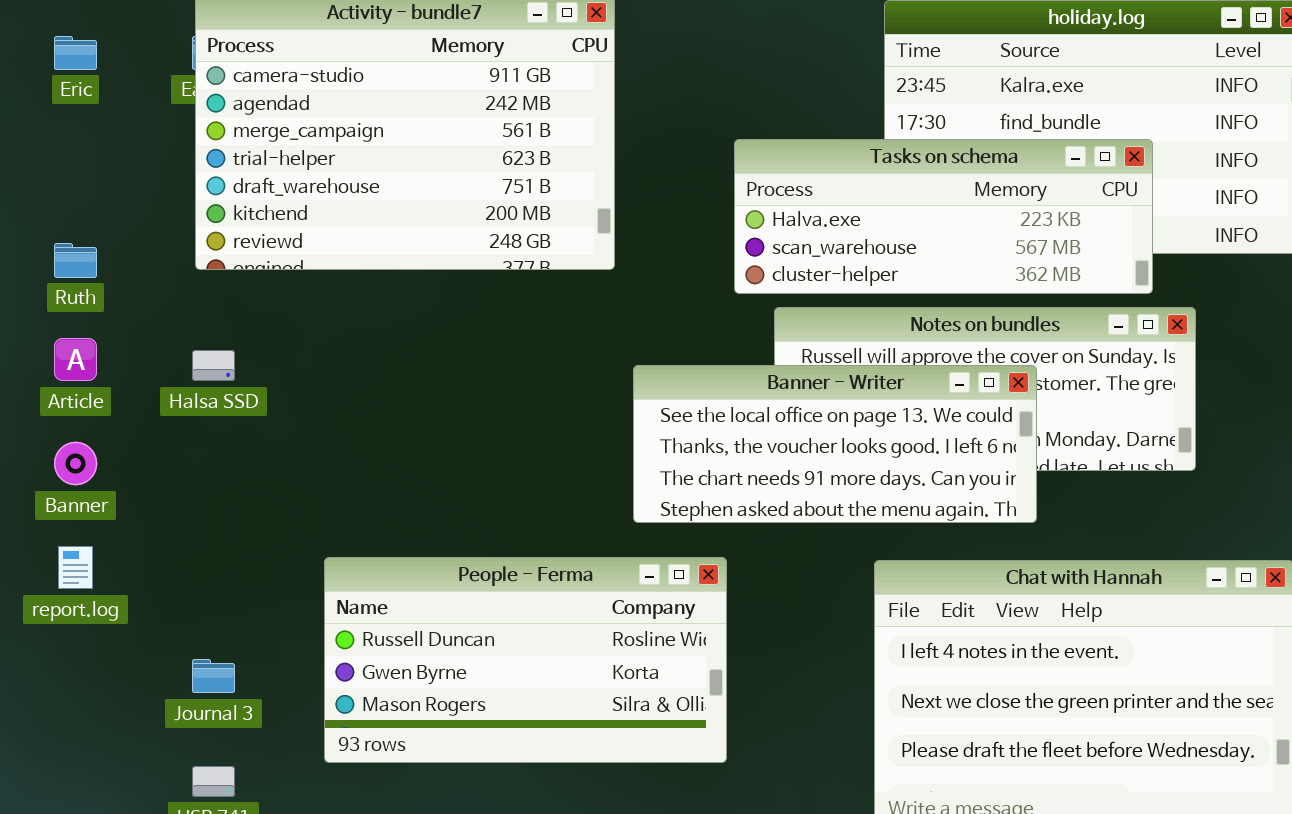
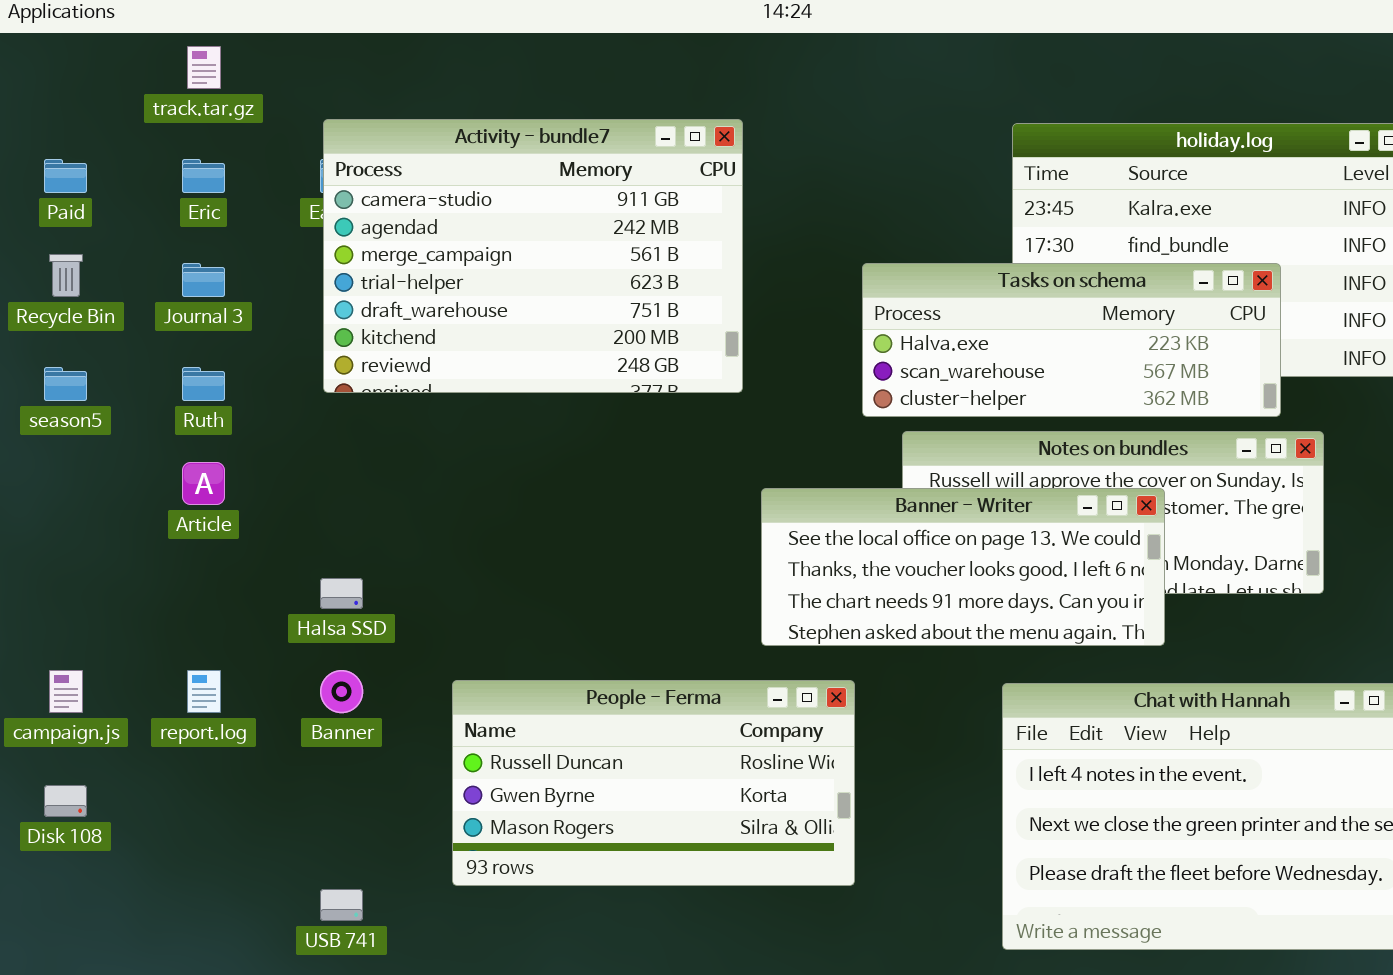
Halsa SSD: [192,350,235,381] -> [320,578,363,609], moved
Banner: [54,442,97,485] -> [320,670,363,713], moved
Journal 3: [192,659,235,693] -> [182,263,225,297], moved

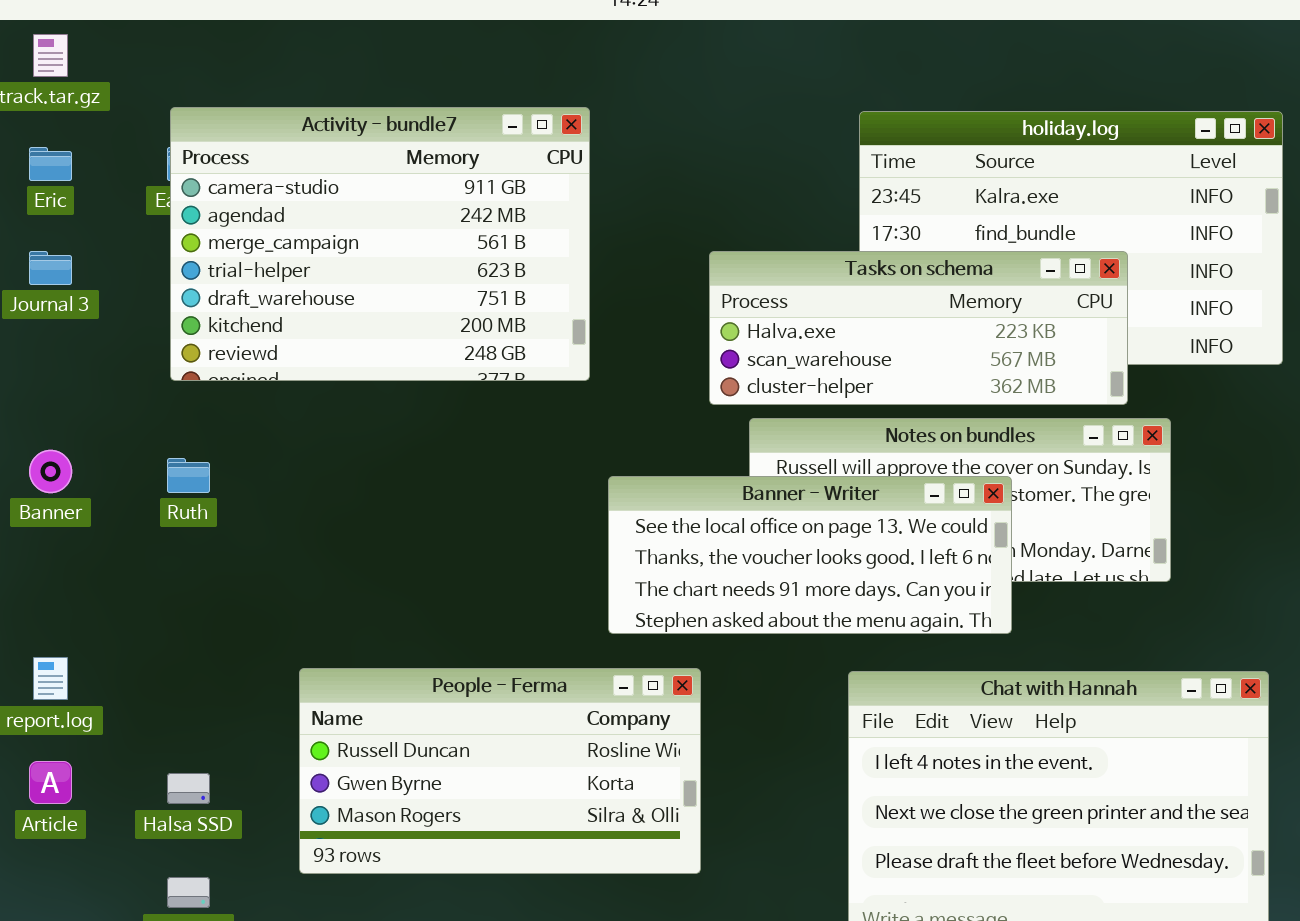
Ruth: [182,367,225,401] -> [167,458,210,493], moved
Article: [182,462,225,505] -> [29,761,72,804], moved
Halsa SSD: [320,578,363,609] -> [167,773,210,804], moved
Banner: [320,670,363,713] -> [29,450,72,493], moved

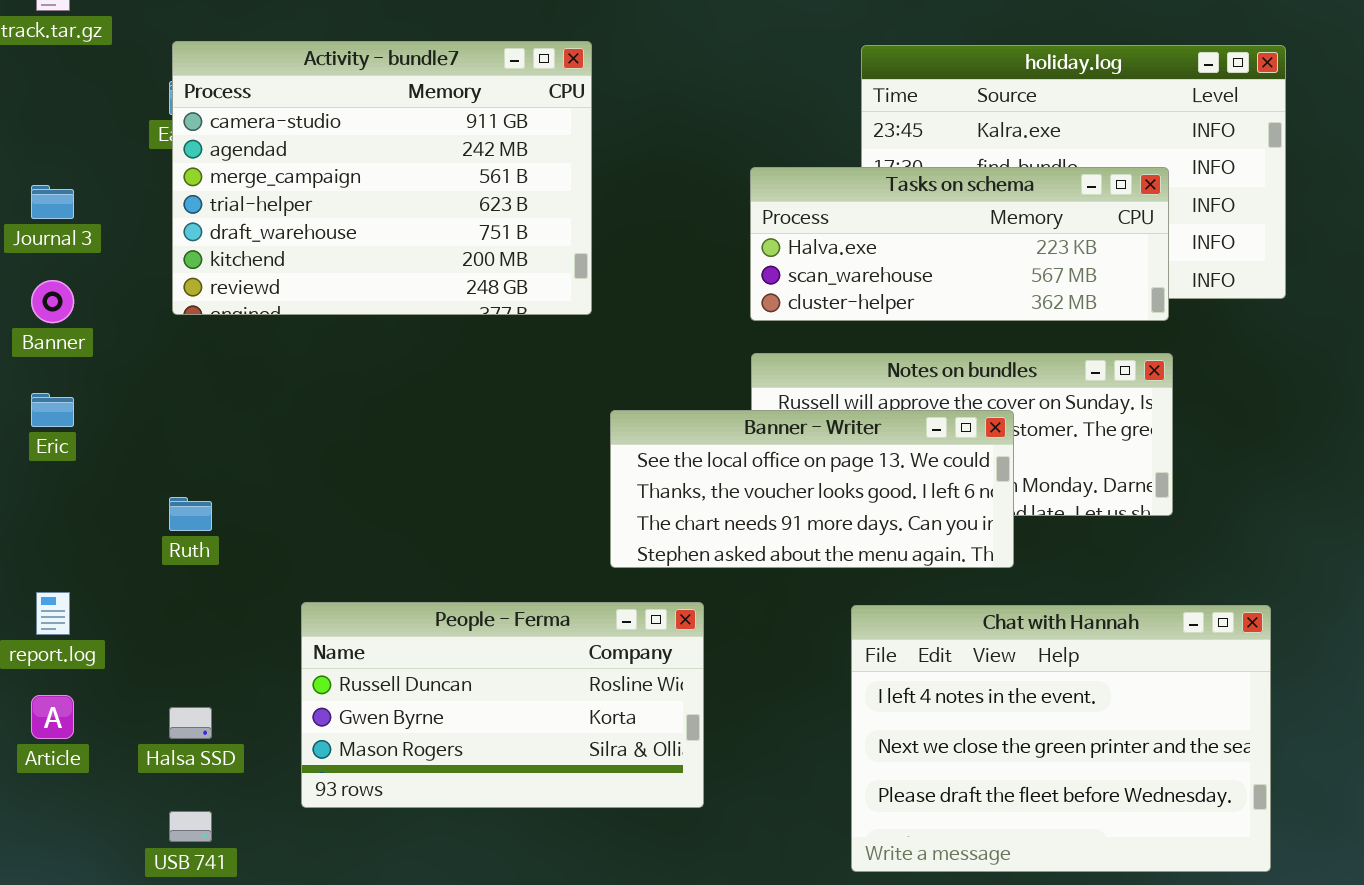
Eric: [29,147,72,181] -> [31,393,74,427], moved
Tasks on schema: [709,251,1128,405] -> [750,167,1169,321], moved
Banner: [29,450,72,493] -> [31,280,74,323], moved
Ruth: [167,458,210,493] -> [169,497,212,531], moved

